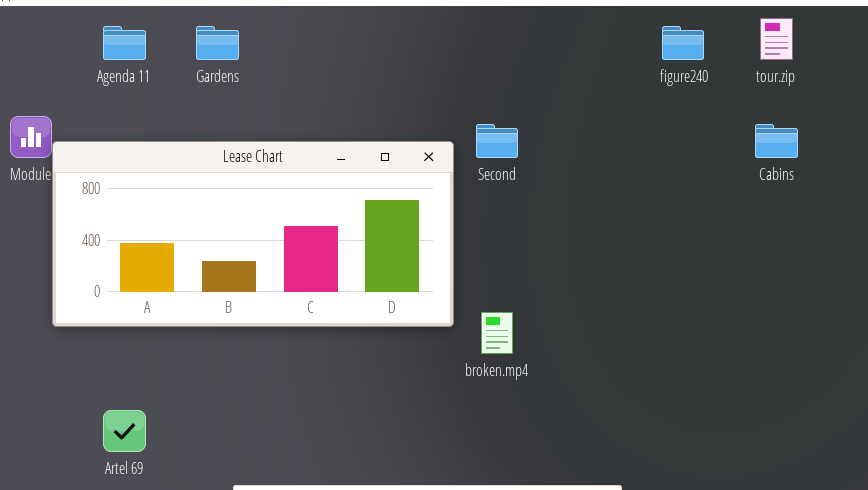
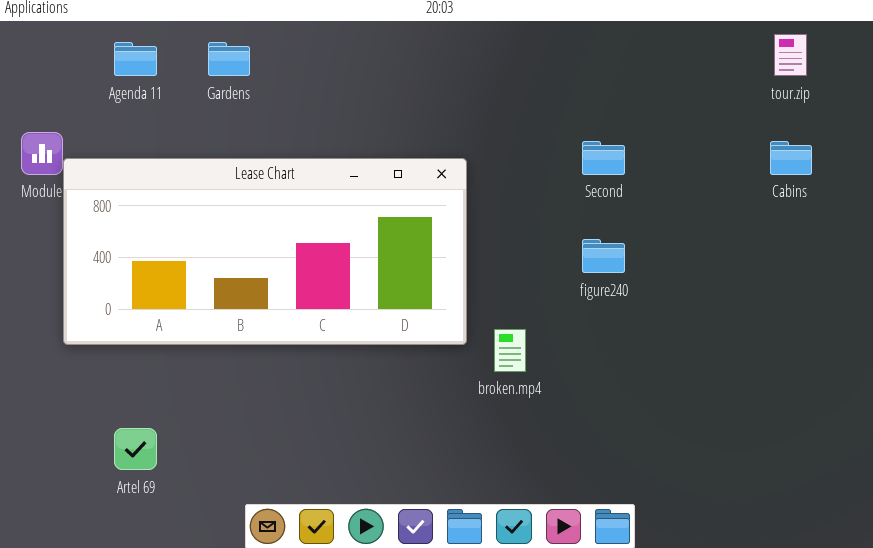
figure240: [662,26,704,60] -> [582,239,625,273], moved
Second: [476,124,518,158] -> [582,141,625,175], moved

